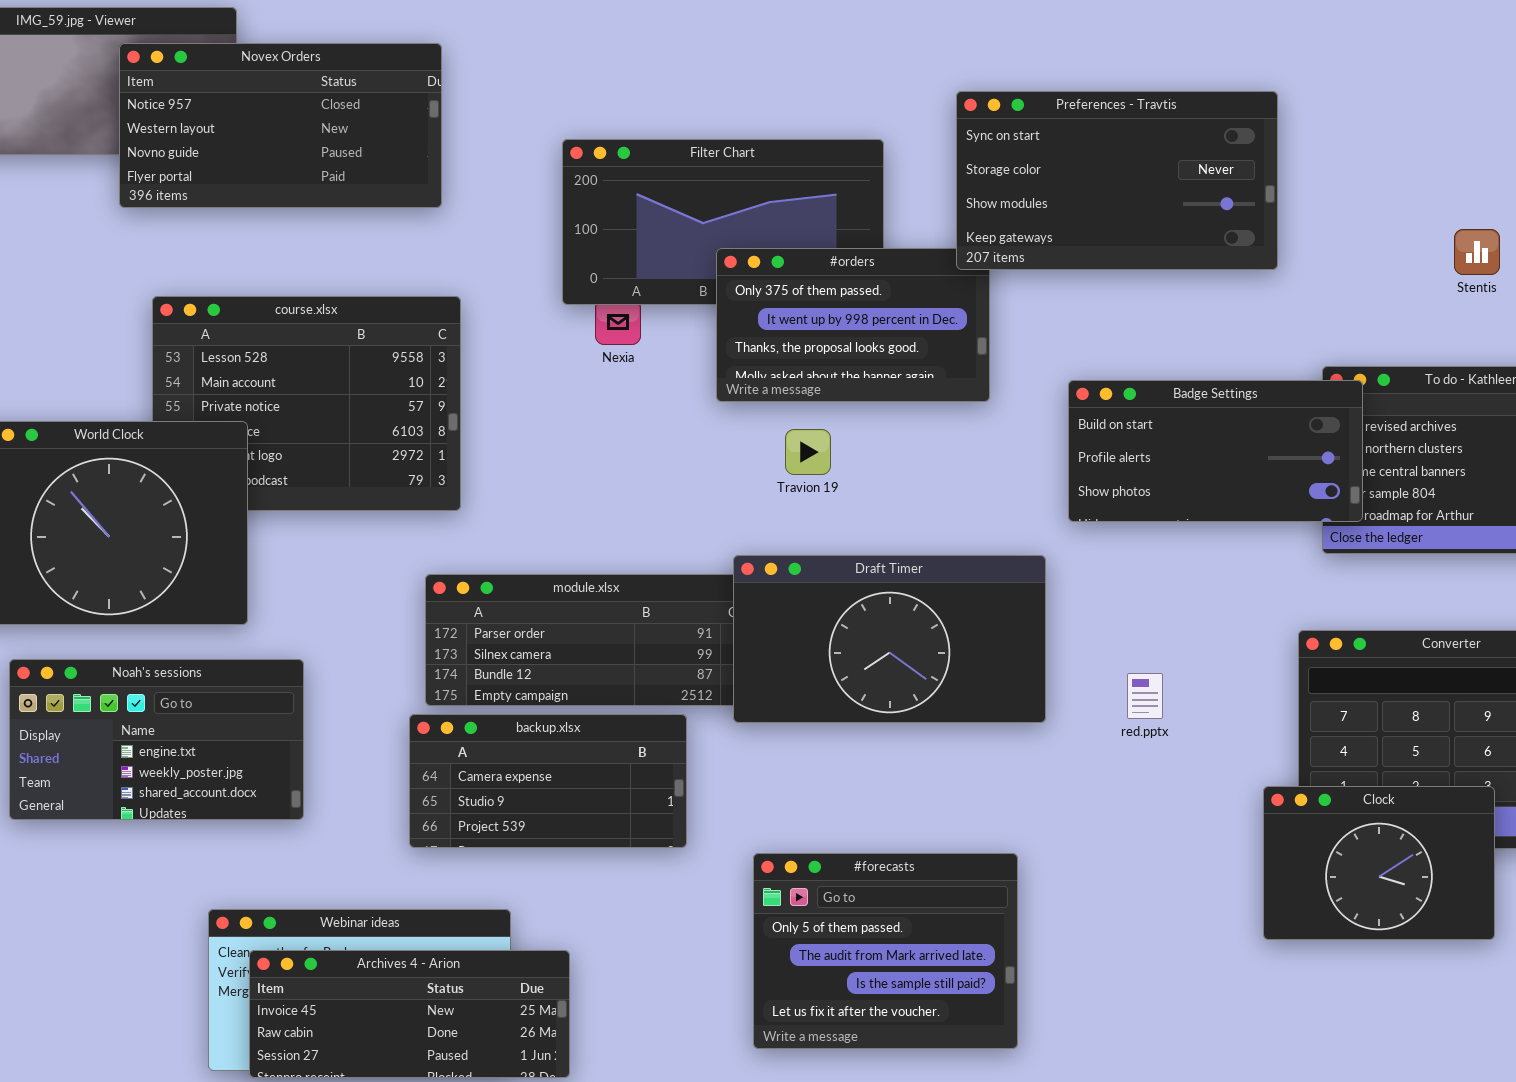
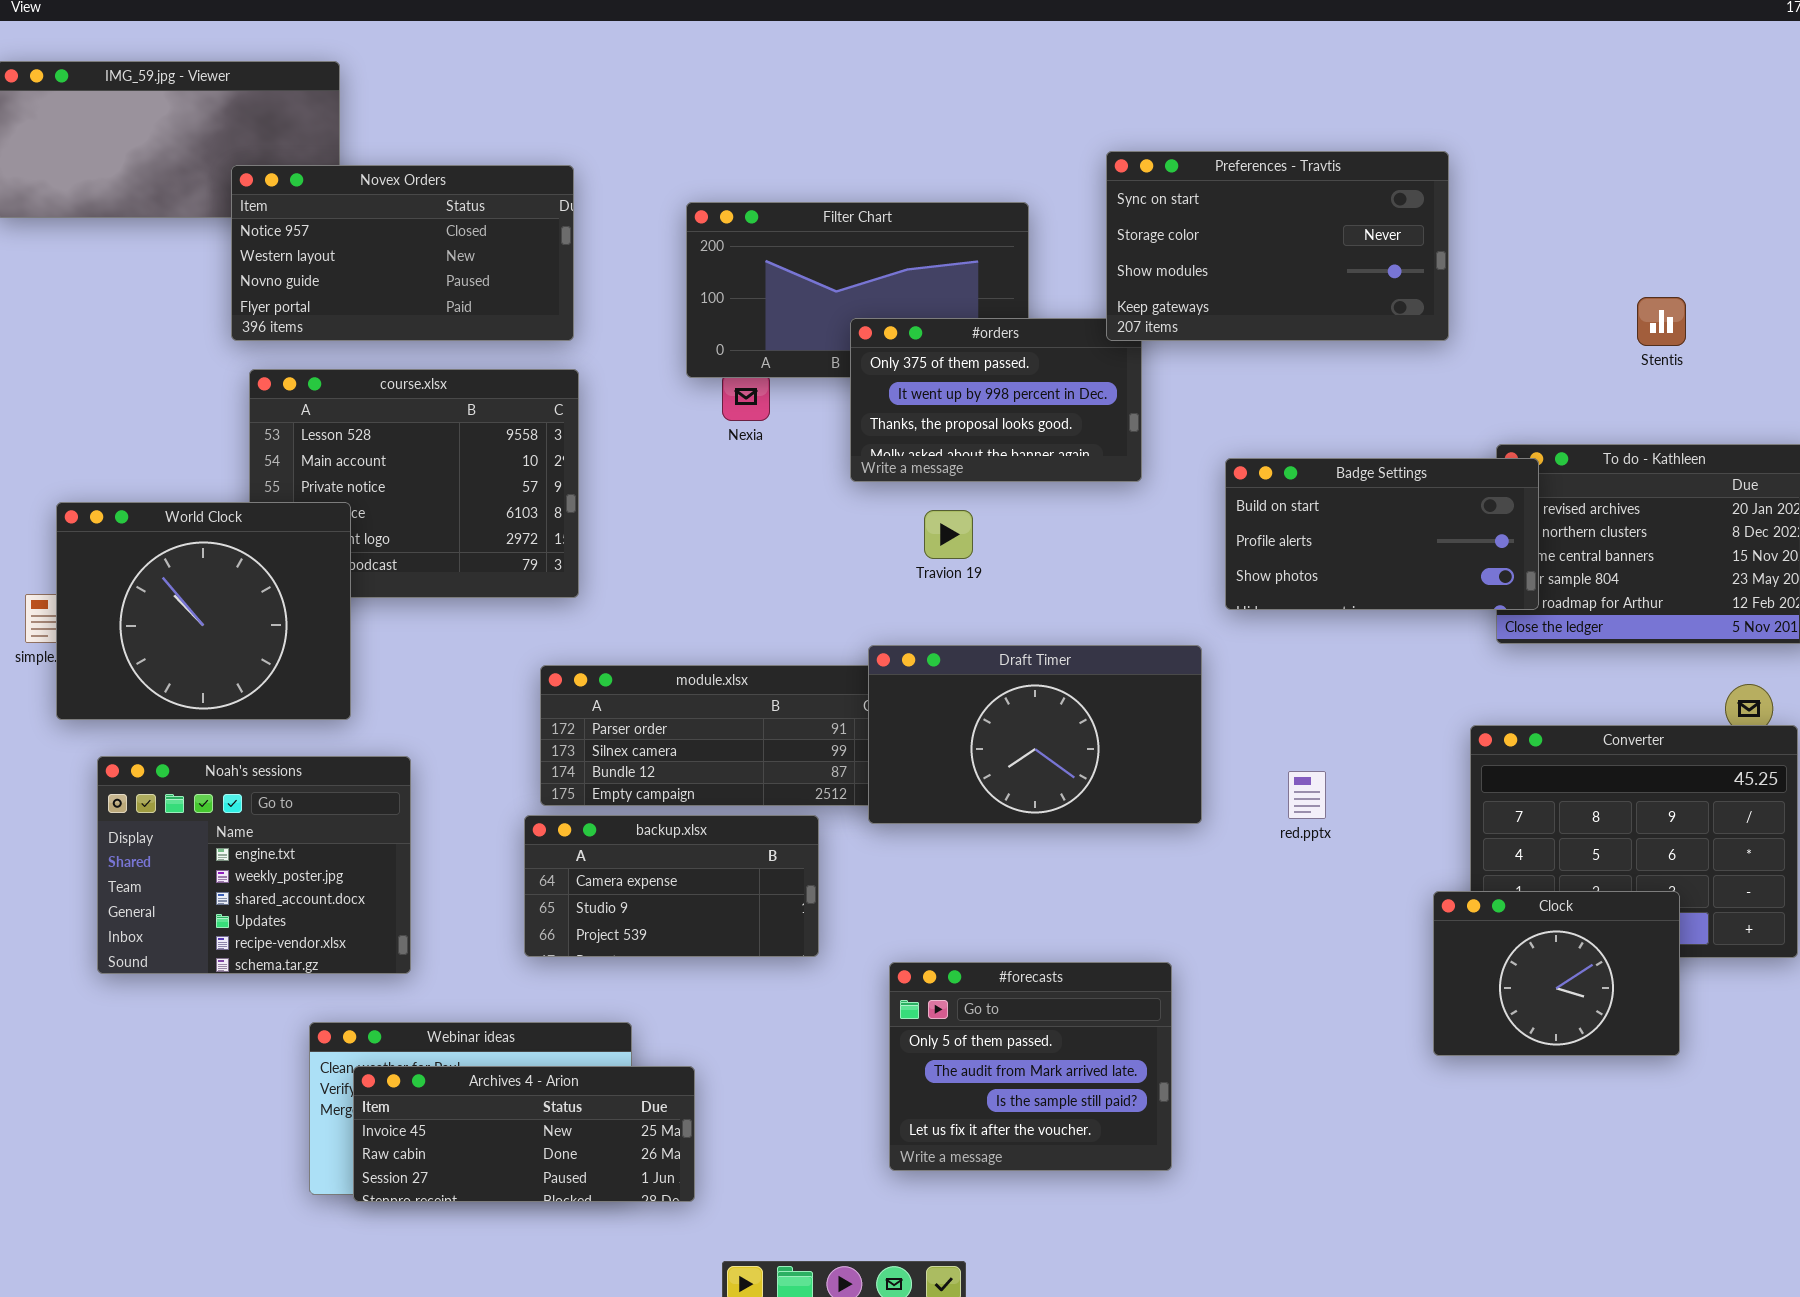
Novex Orders: [119,43,442,208] -> [231,165,574,341], moved
Noah's sessions: [9,659,304,820] -> [97,756,411,974], resized

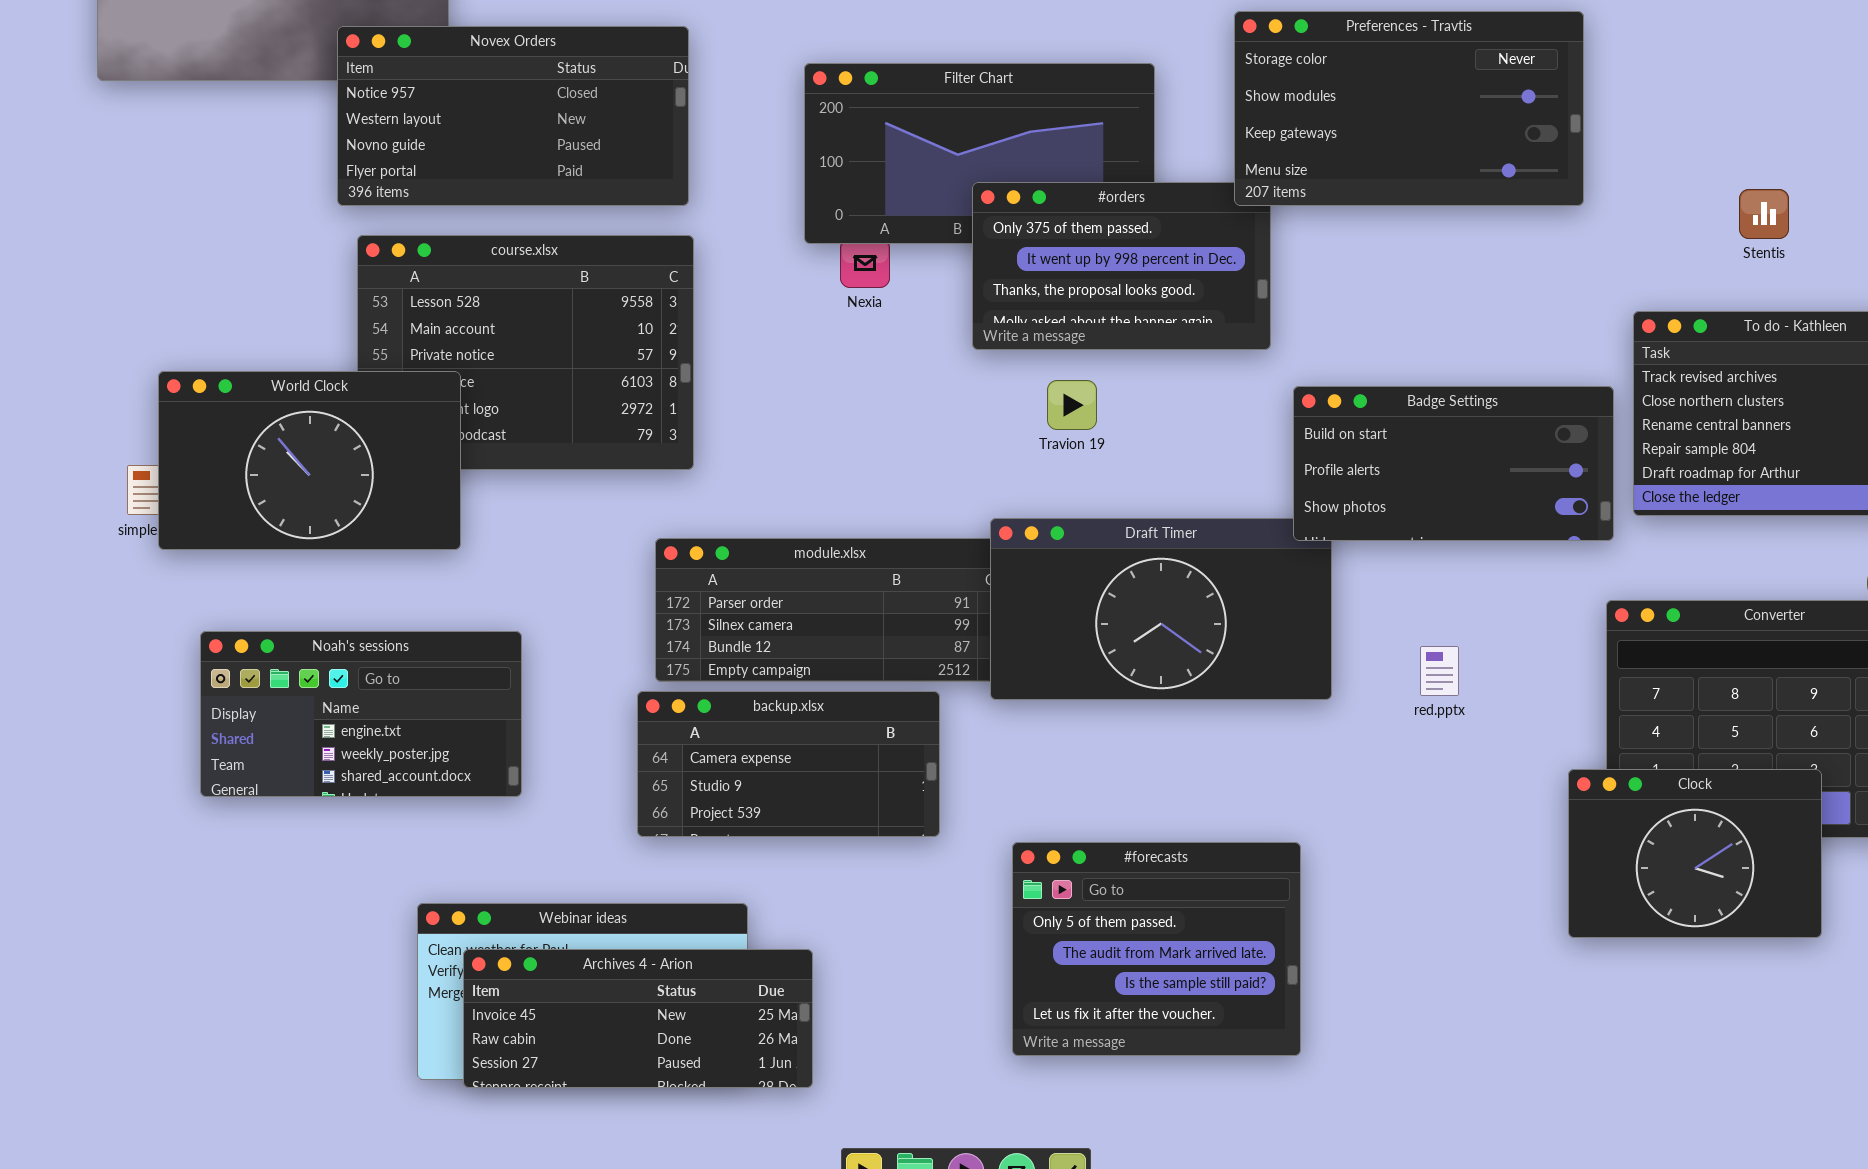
Preferences - Travtis: [1106,151,1449,341] -> [1234,11,1584,206], scrolled down 1 row
Stentis: [1637,297,1686,346] -> [1739,189,1789,239], moved
Badge Settings: [1225,458,1539,610] -> [1293,386,1614,541], moved
World Clock: [56,502,351,720] -> [158,371,461,550], resized
Noah's sessions: [97,756,411,974] -> [200,631,522,797], resized

